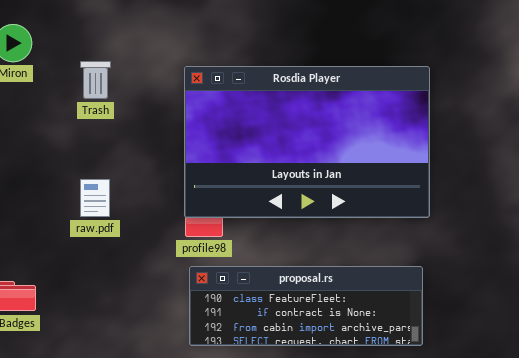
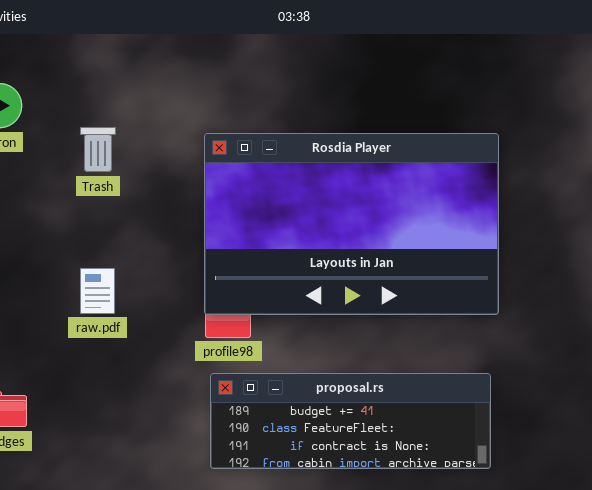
proposal.rs: [189,266,423,346] -> [210,373,491,469], scrolled up 1 row

